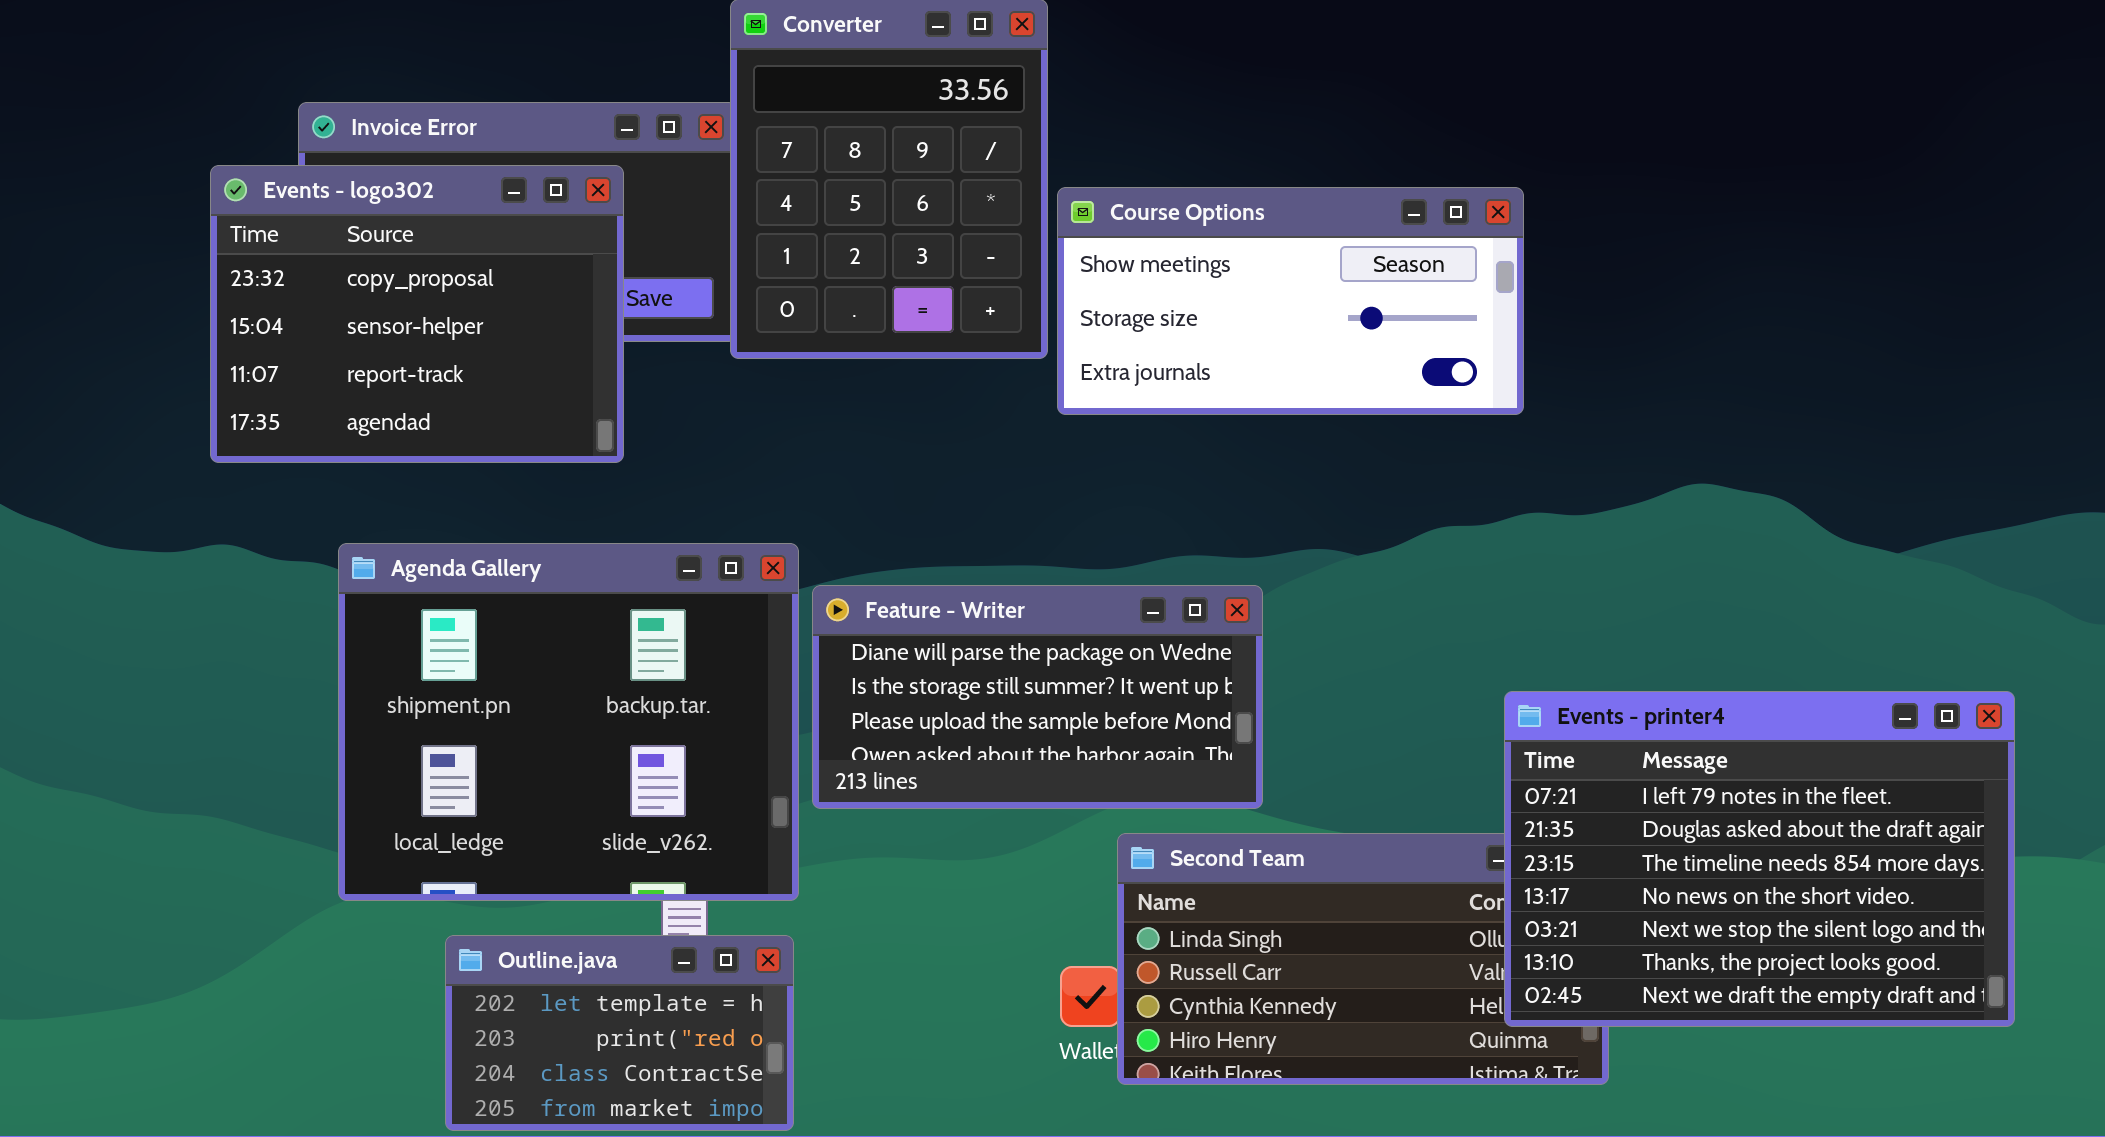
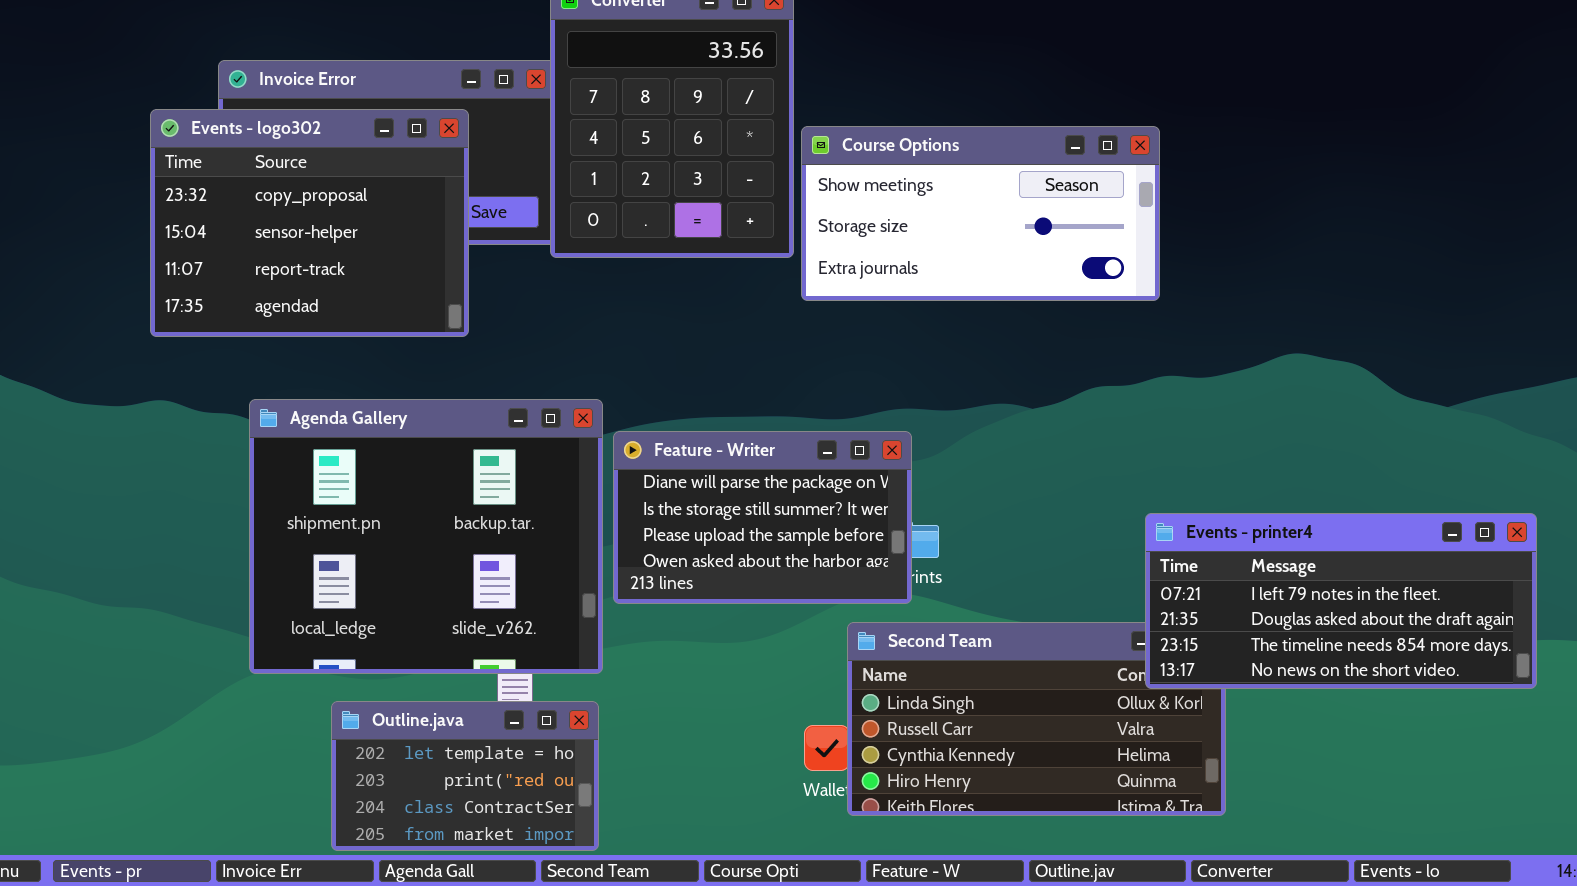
Feature - Writer: [812,585,1263,809] -> [613,431,912,604], resized
Events - printer4: [1504,691,2015,1027] -> [1145,513,1537,689], resized

